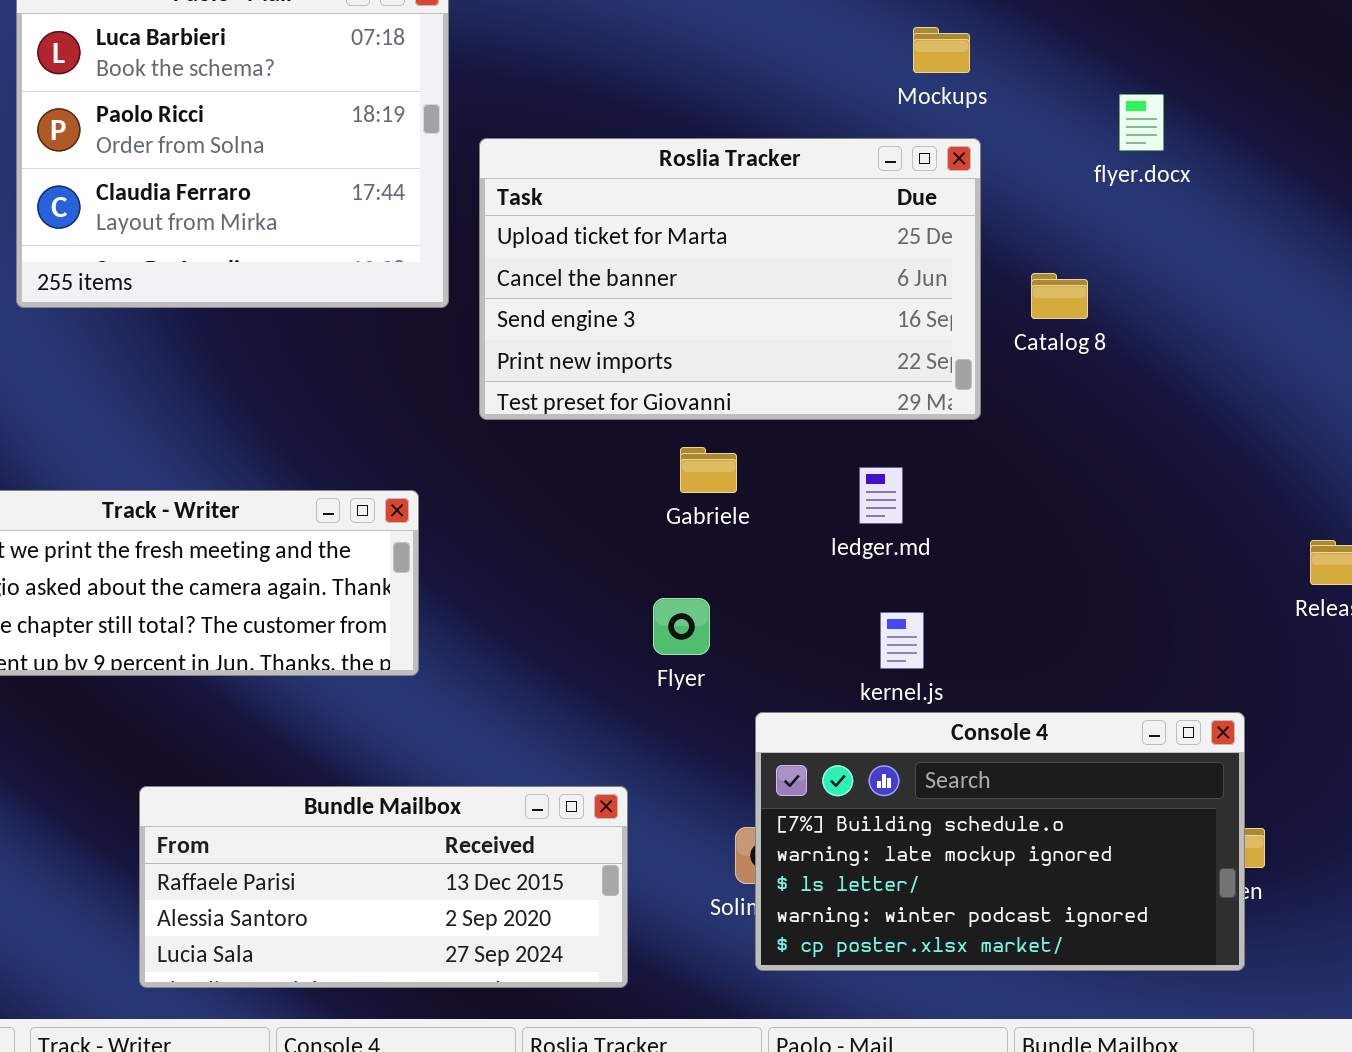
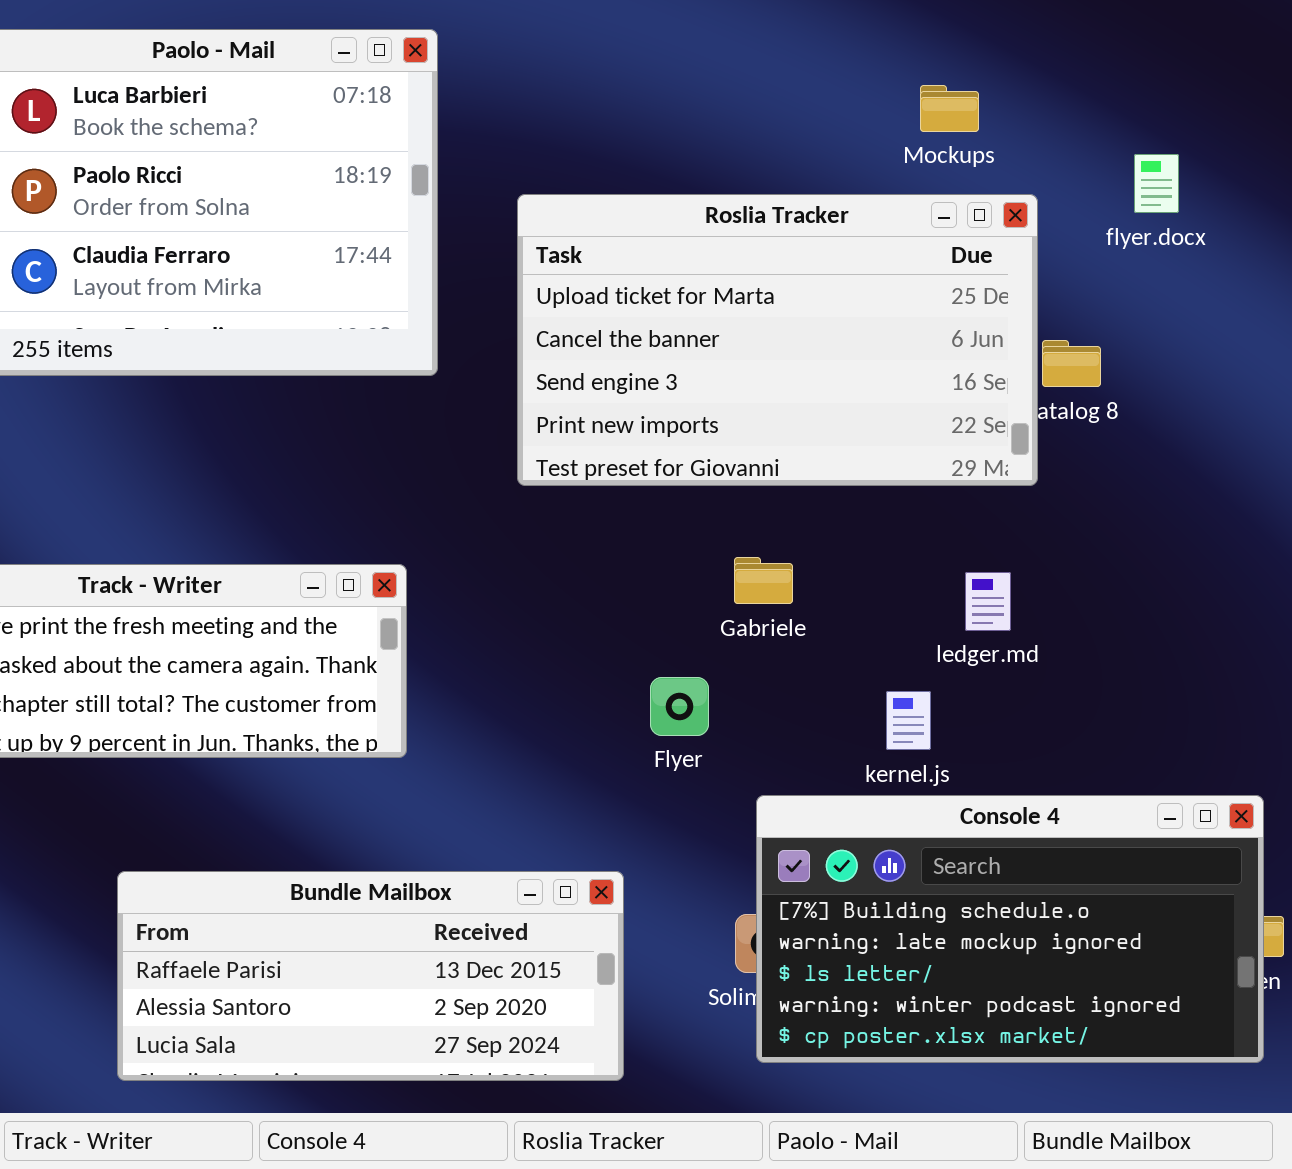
Roslia Tracker: [479,138,981,420] -> [517,194,1038,486], moved
Gabriele: [680,447,737,493] -> [734,557,793,604], moved
ledger.md: [859,467,903,524] -> [965,572,1011,631], moved

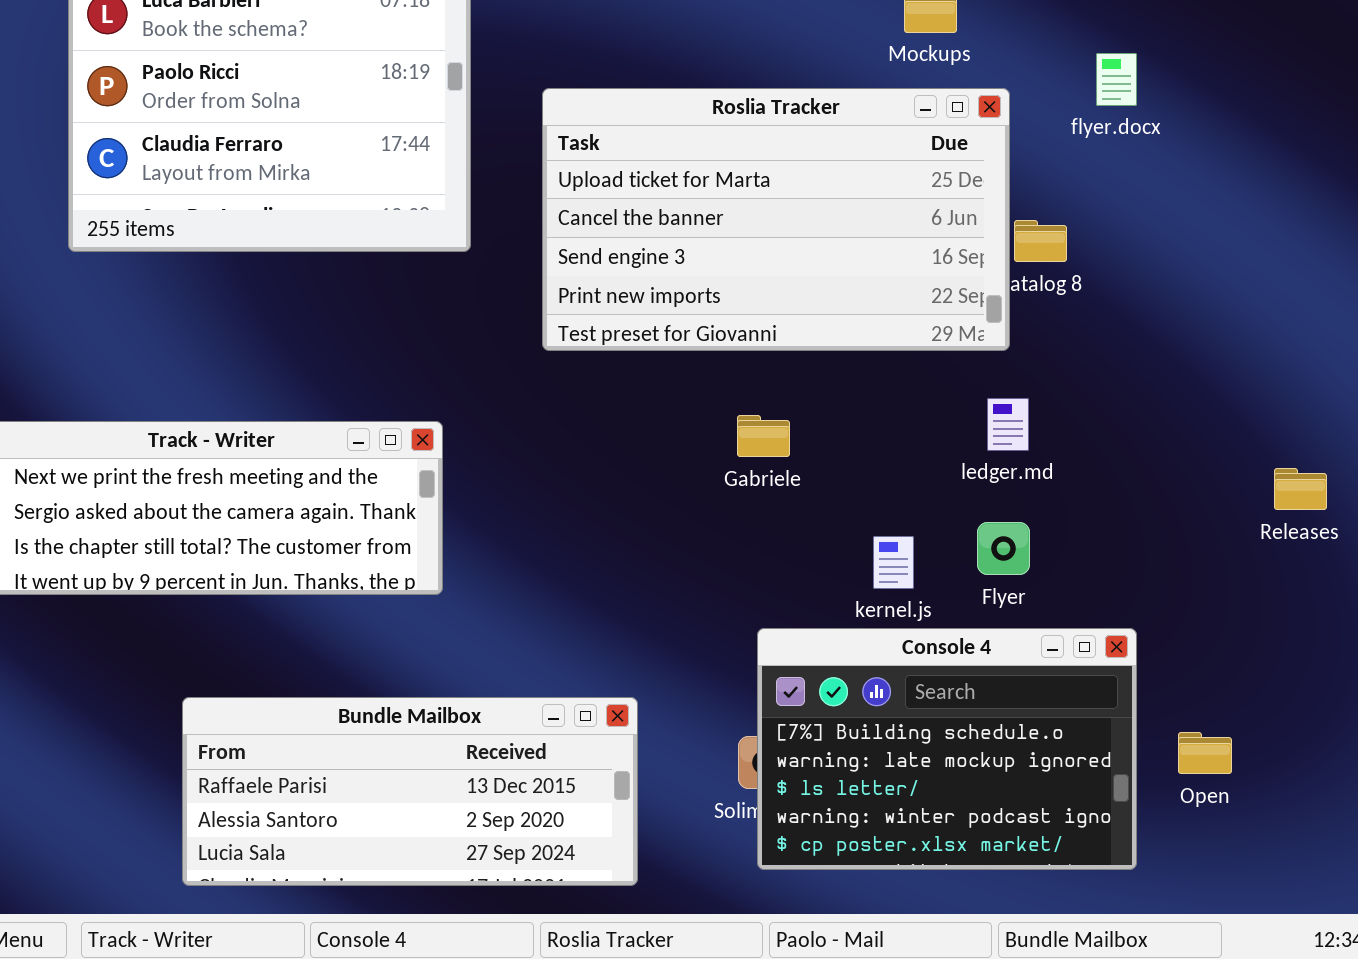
ledger.md: [965,572,1011,631] -> [987,398,1029,451], moved
Flyer: [650,677,709,736] -> [977,522,1030,575], moved
Console 4: [756,795,1264,1063] -> [757,628,1137,870], resized

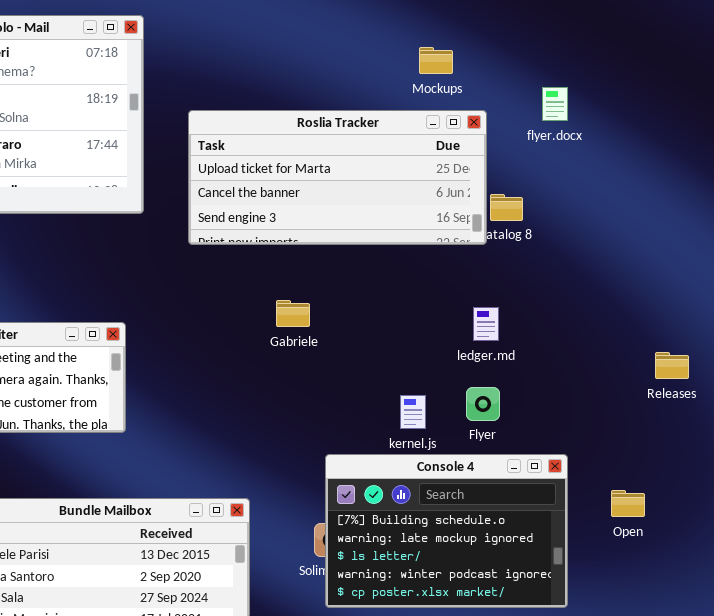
Roslia Tracker: [542,88,1010,351] -> [188,110,487,245], resized
Gabriele: [737,415,790,457] -> [276,300,310,327], moved
Open: [1178,732,1232,774] -> [611,490,645,517], moved

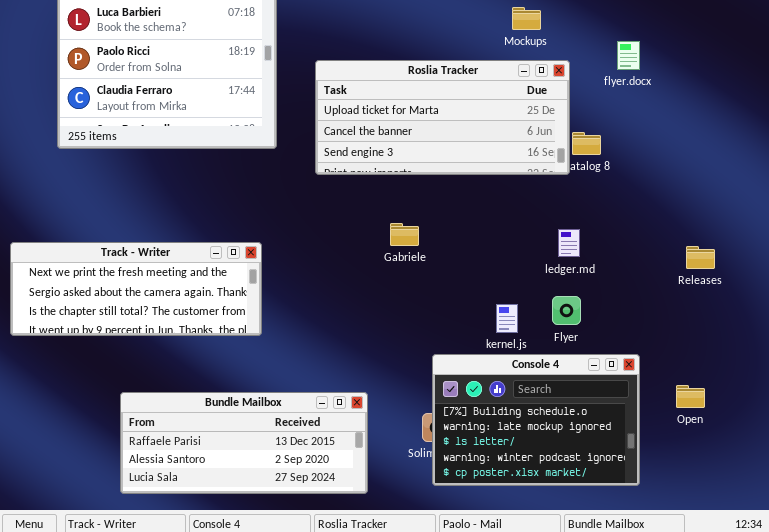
Releases: [655,352,689,379] -> [686,246,715,269], moved

